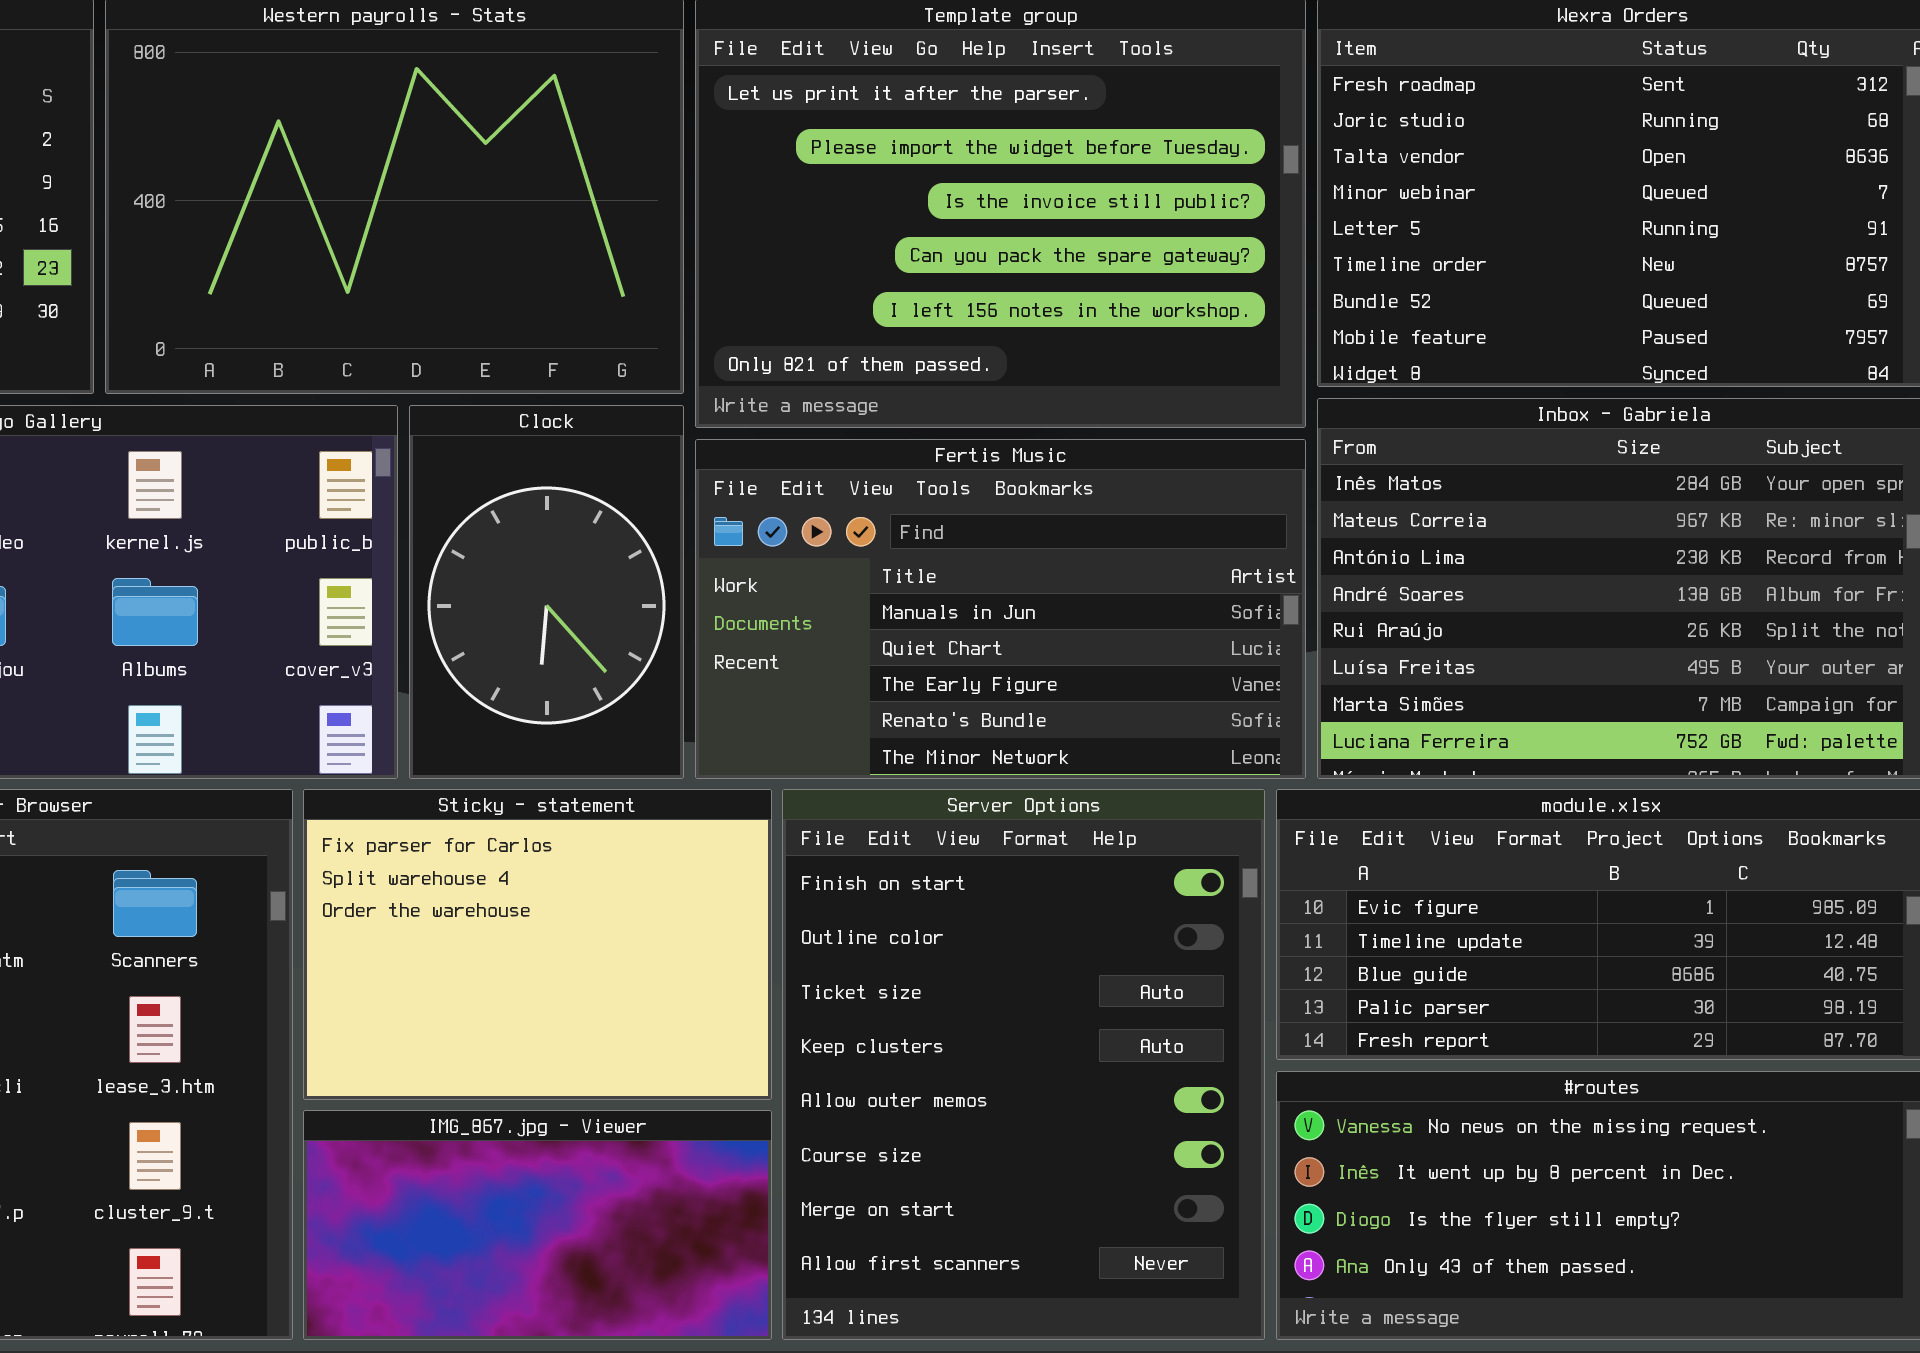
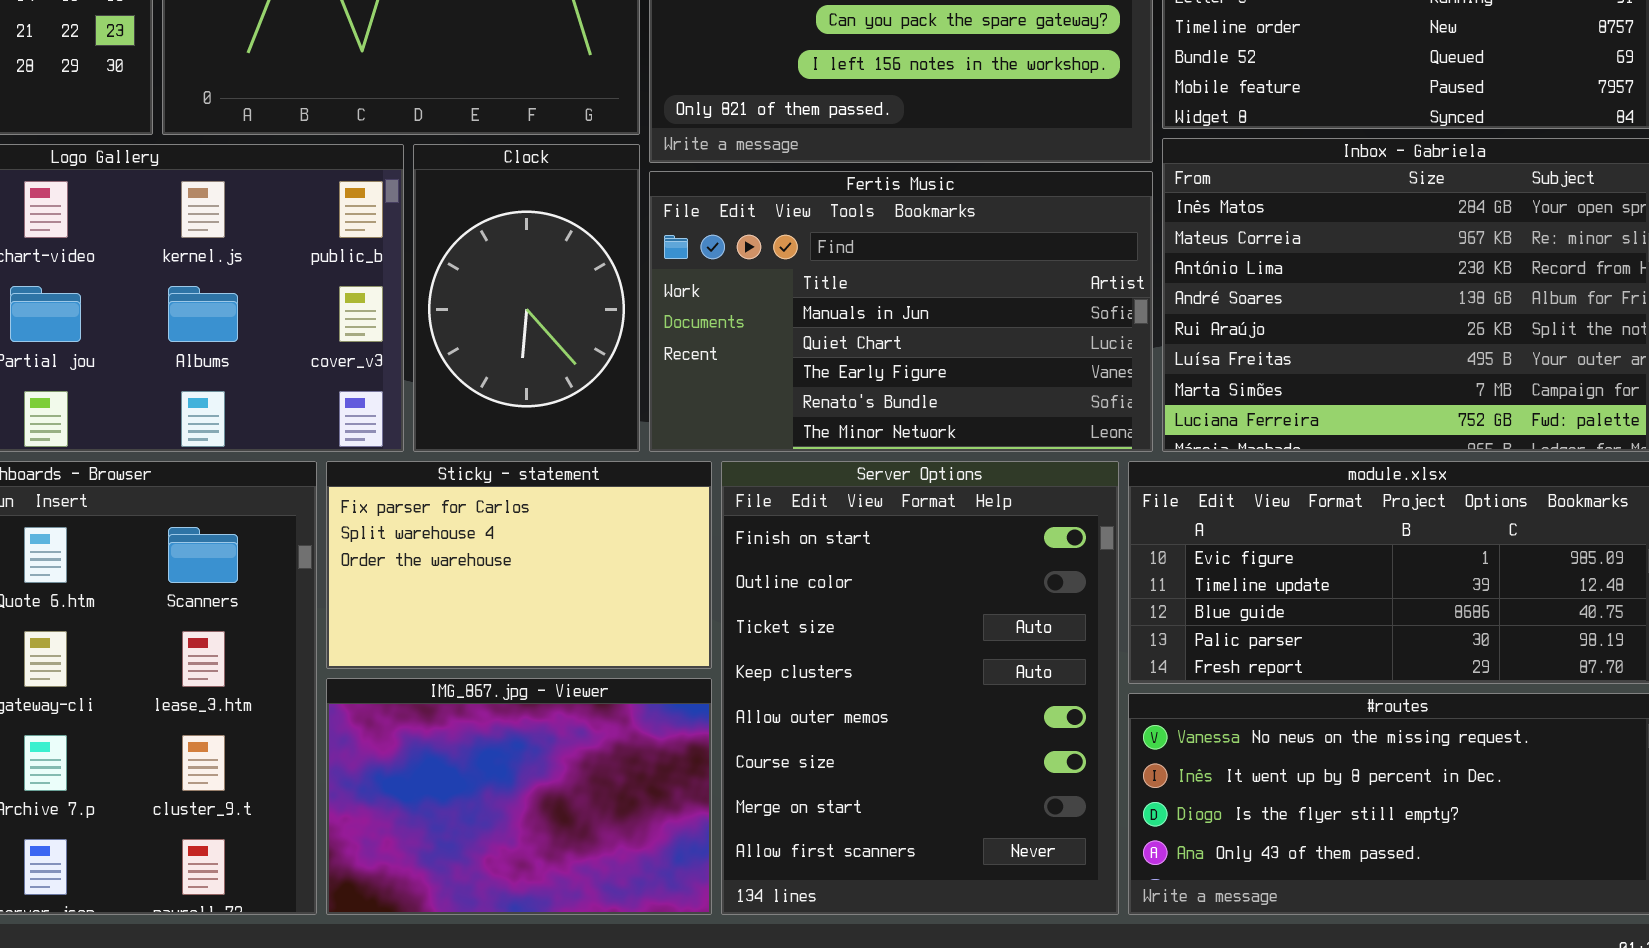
Sticky - statement: [303,789,772,1100] -> [326,461,712,669], resized
IMG_867.jpg - Viewer: [303,1110,772,1340] -> [326,678,712,915], resized

